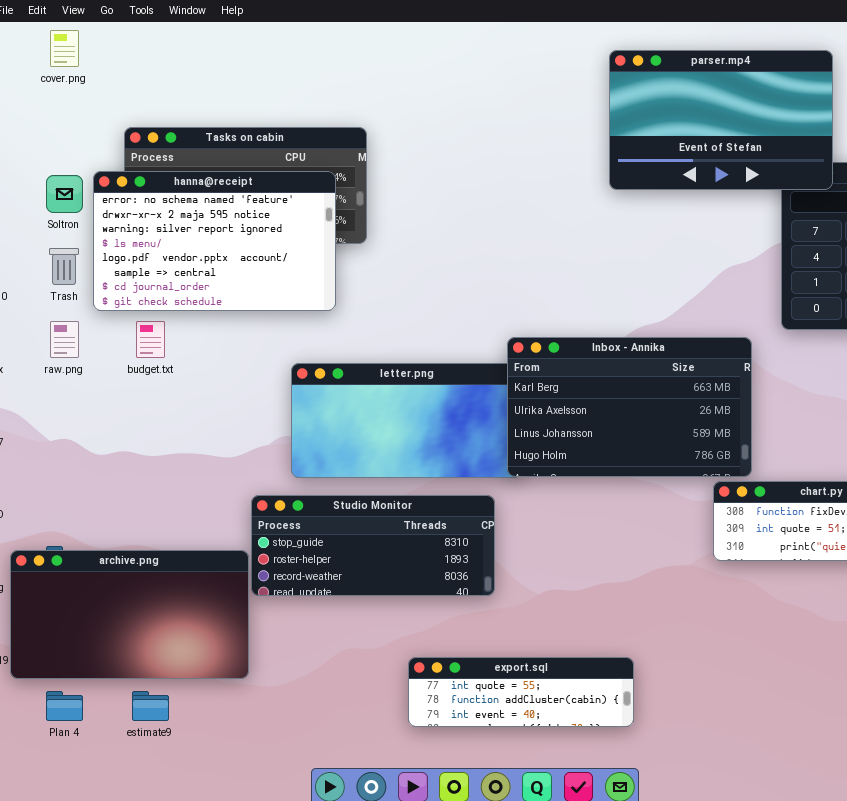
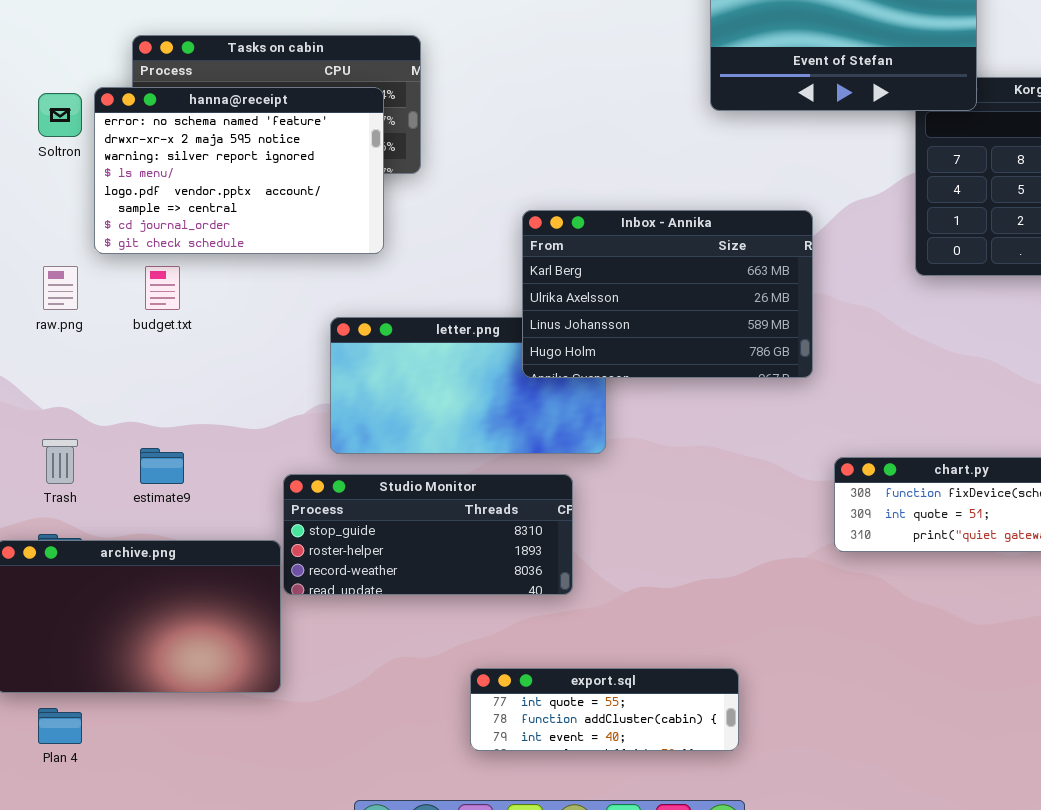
Trash: [49,248,79,285] -> [42,439,78,484], moved
Inbox - Annika: [507,337,752,477] -> [522,210,813,378], moved
estimate9: [132,691,169,721] -> [140,448,184,484], moved

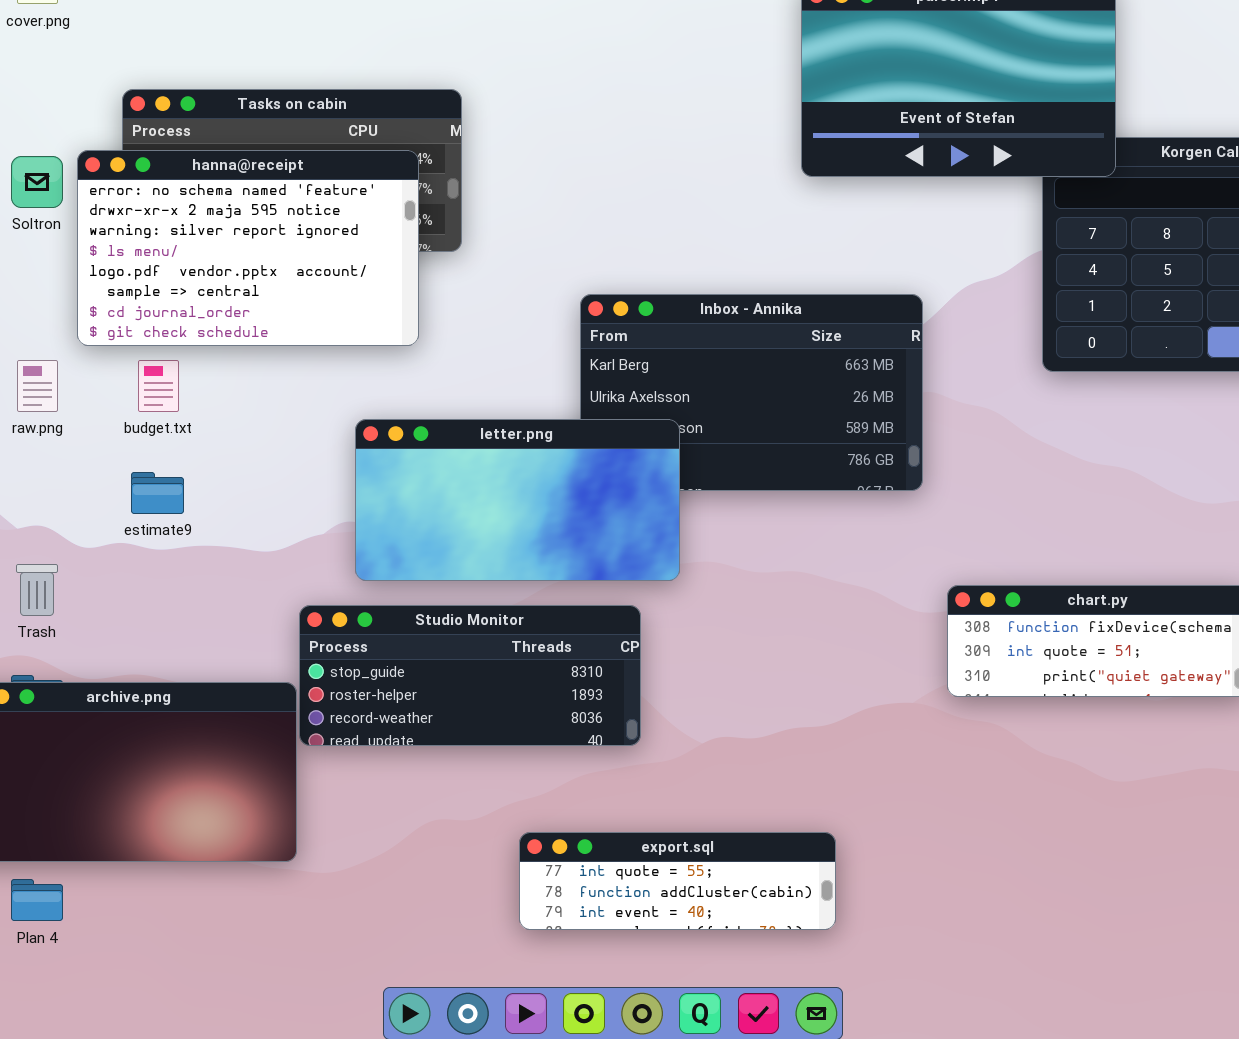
letter.png: [330,317,606,454] -> [355,419,680,581], raised
estimate9: [140,448,184,484] -> [131,472,184,514], moved

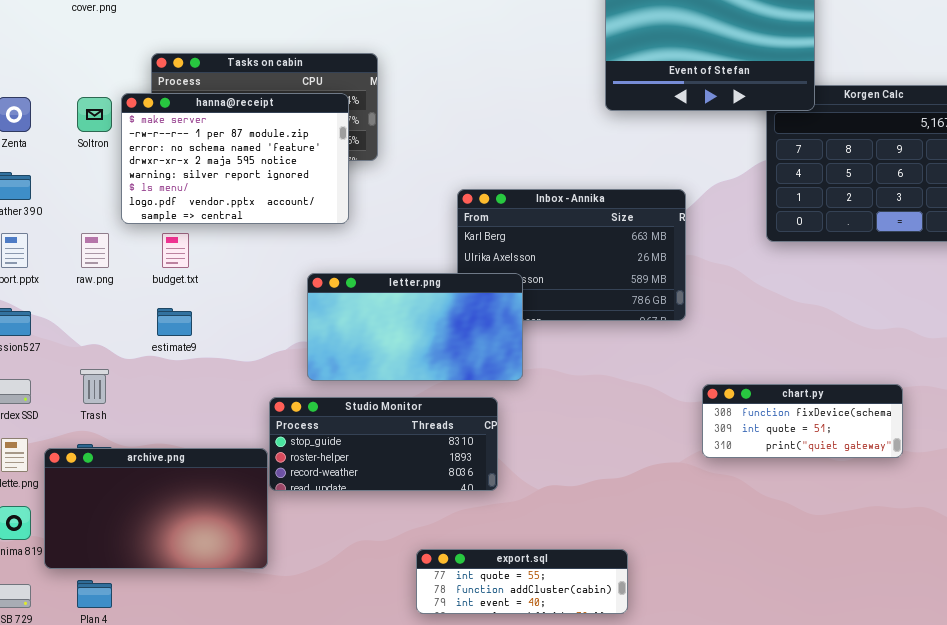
hanna@receipt: [77,150,419,346] -> [121,93,349,224], scrolled up 2 rows

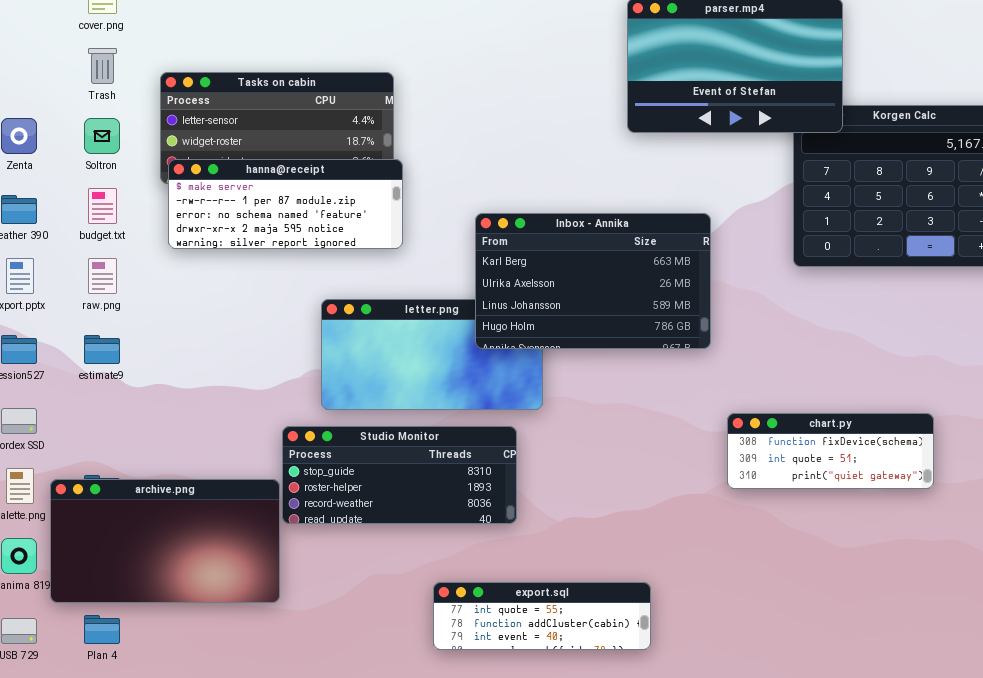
hanna@receipt: [121,93,349,224] -> [168,159,403,249], moved, resized
Inbox - Annika: [457,189,686,321] -> [475,213,711,349], raised
budget.txt: [162,233,189,268] -> [88,188,117,224], moved
estimate9: [157,308,192,336] -> [84,335,120,364], moved
Trash: [80,369,109,404] -> [88,48,117,84], moved

